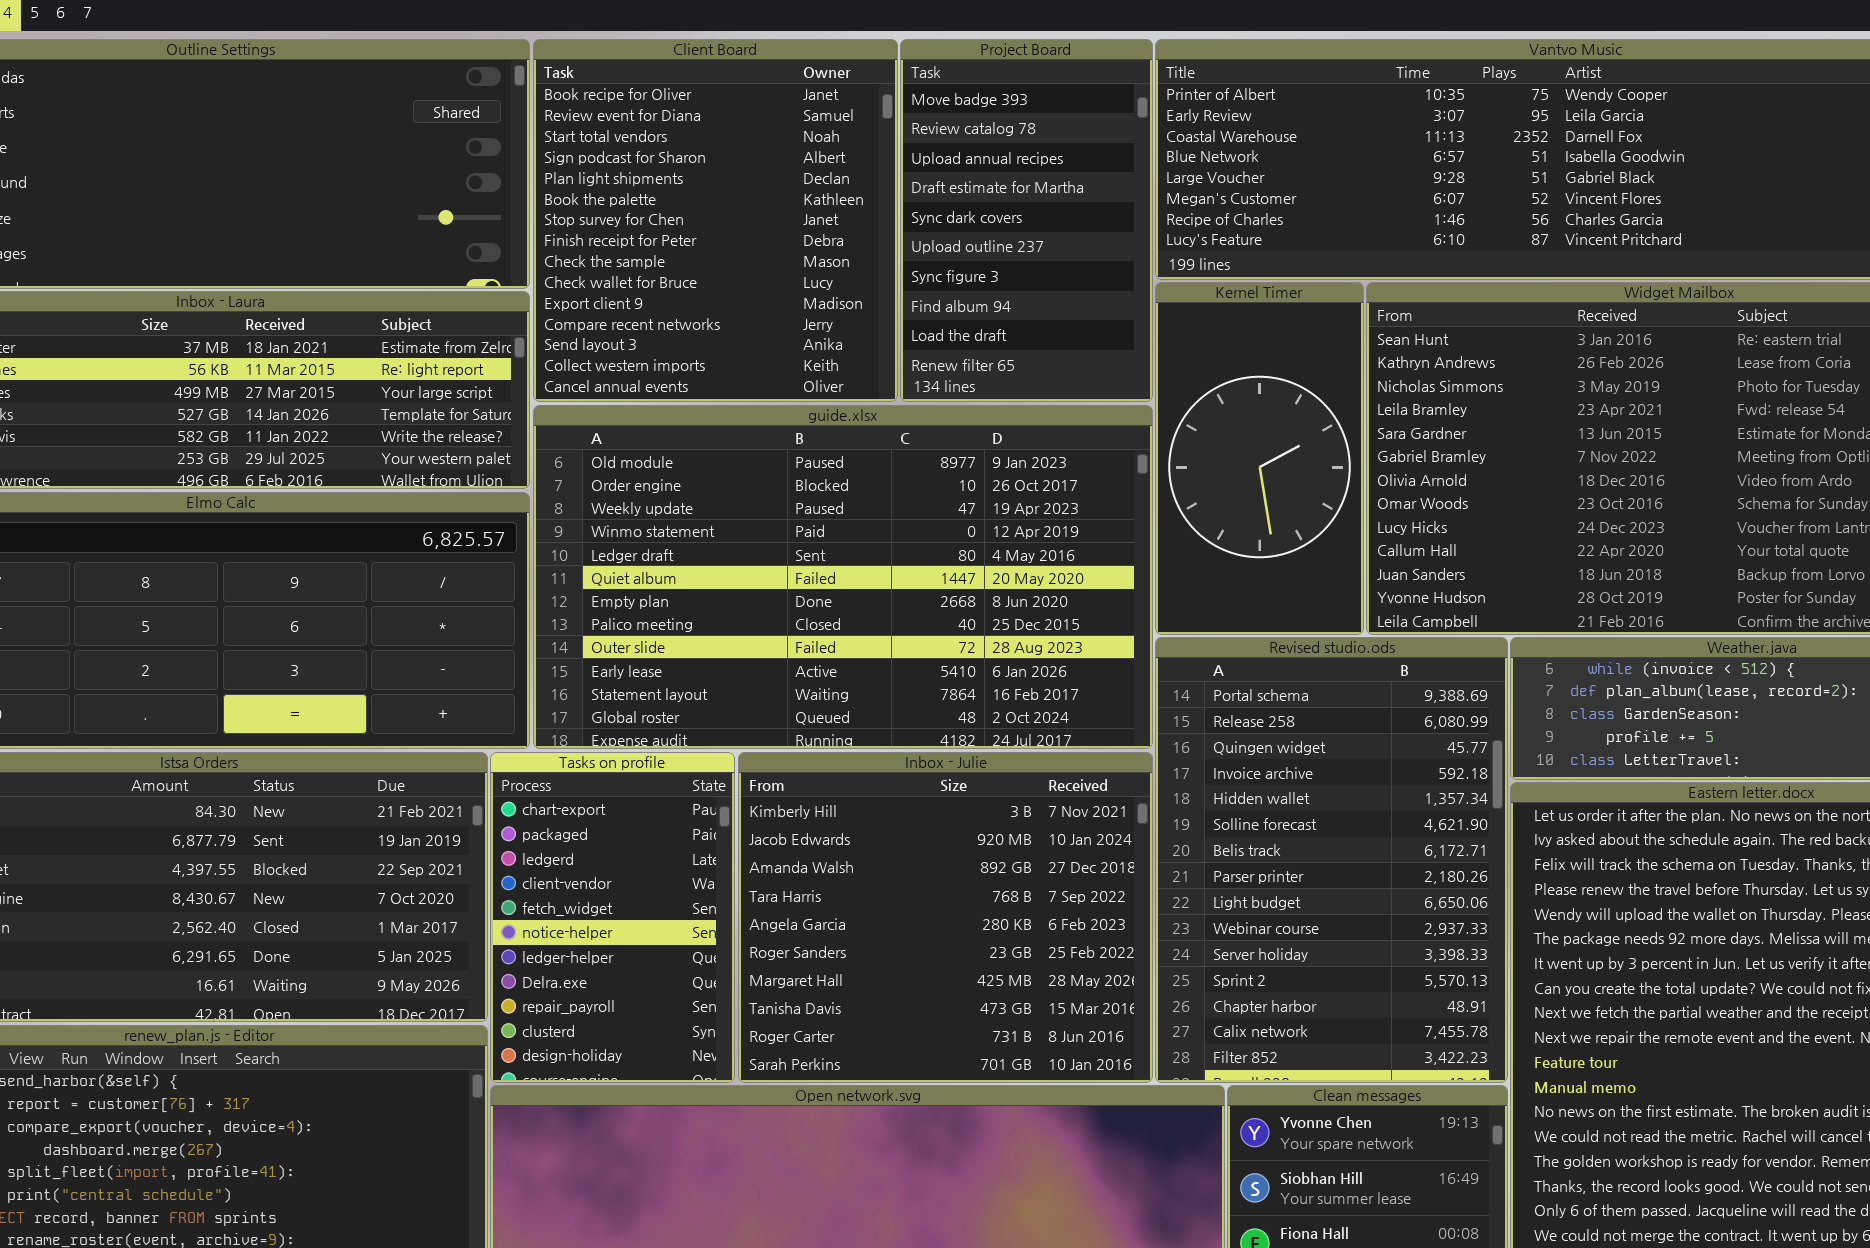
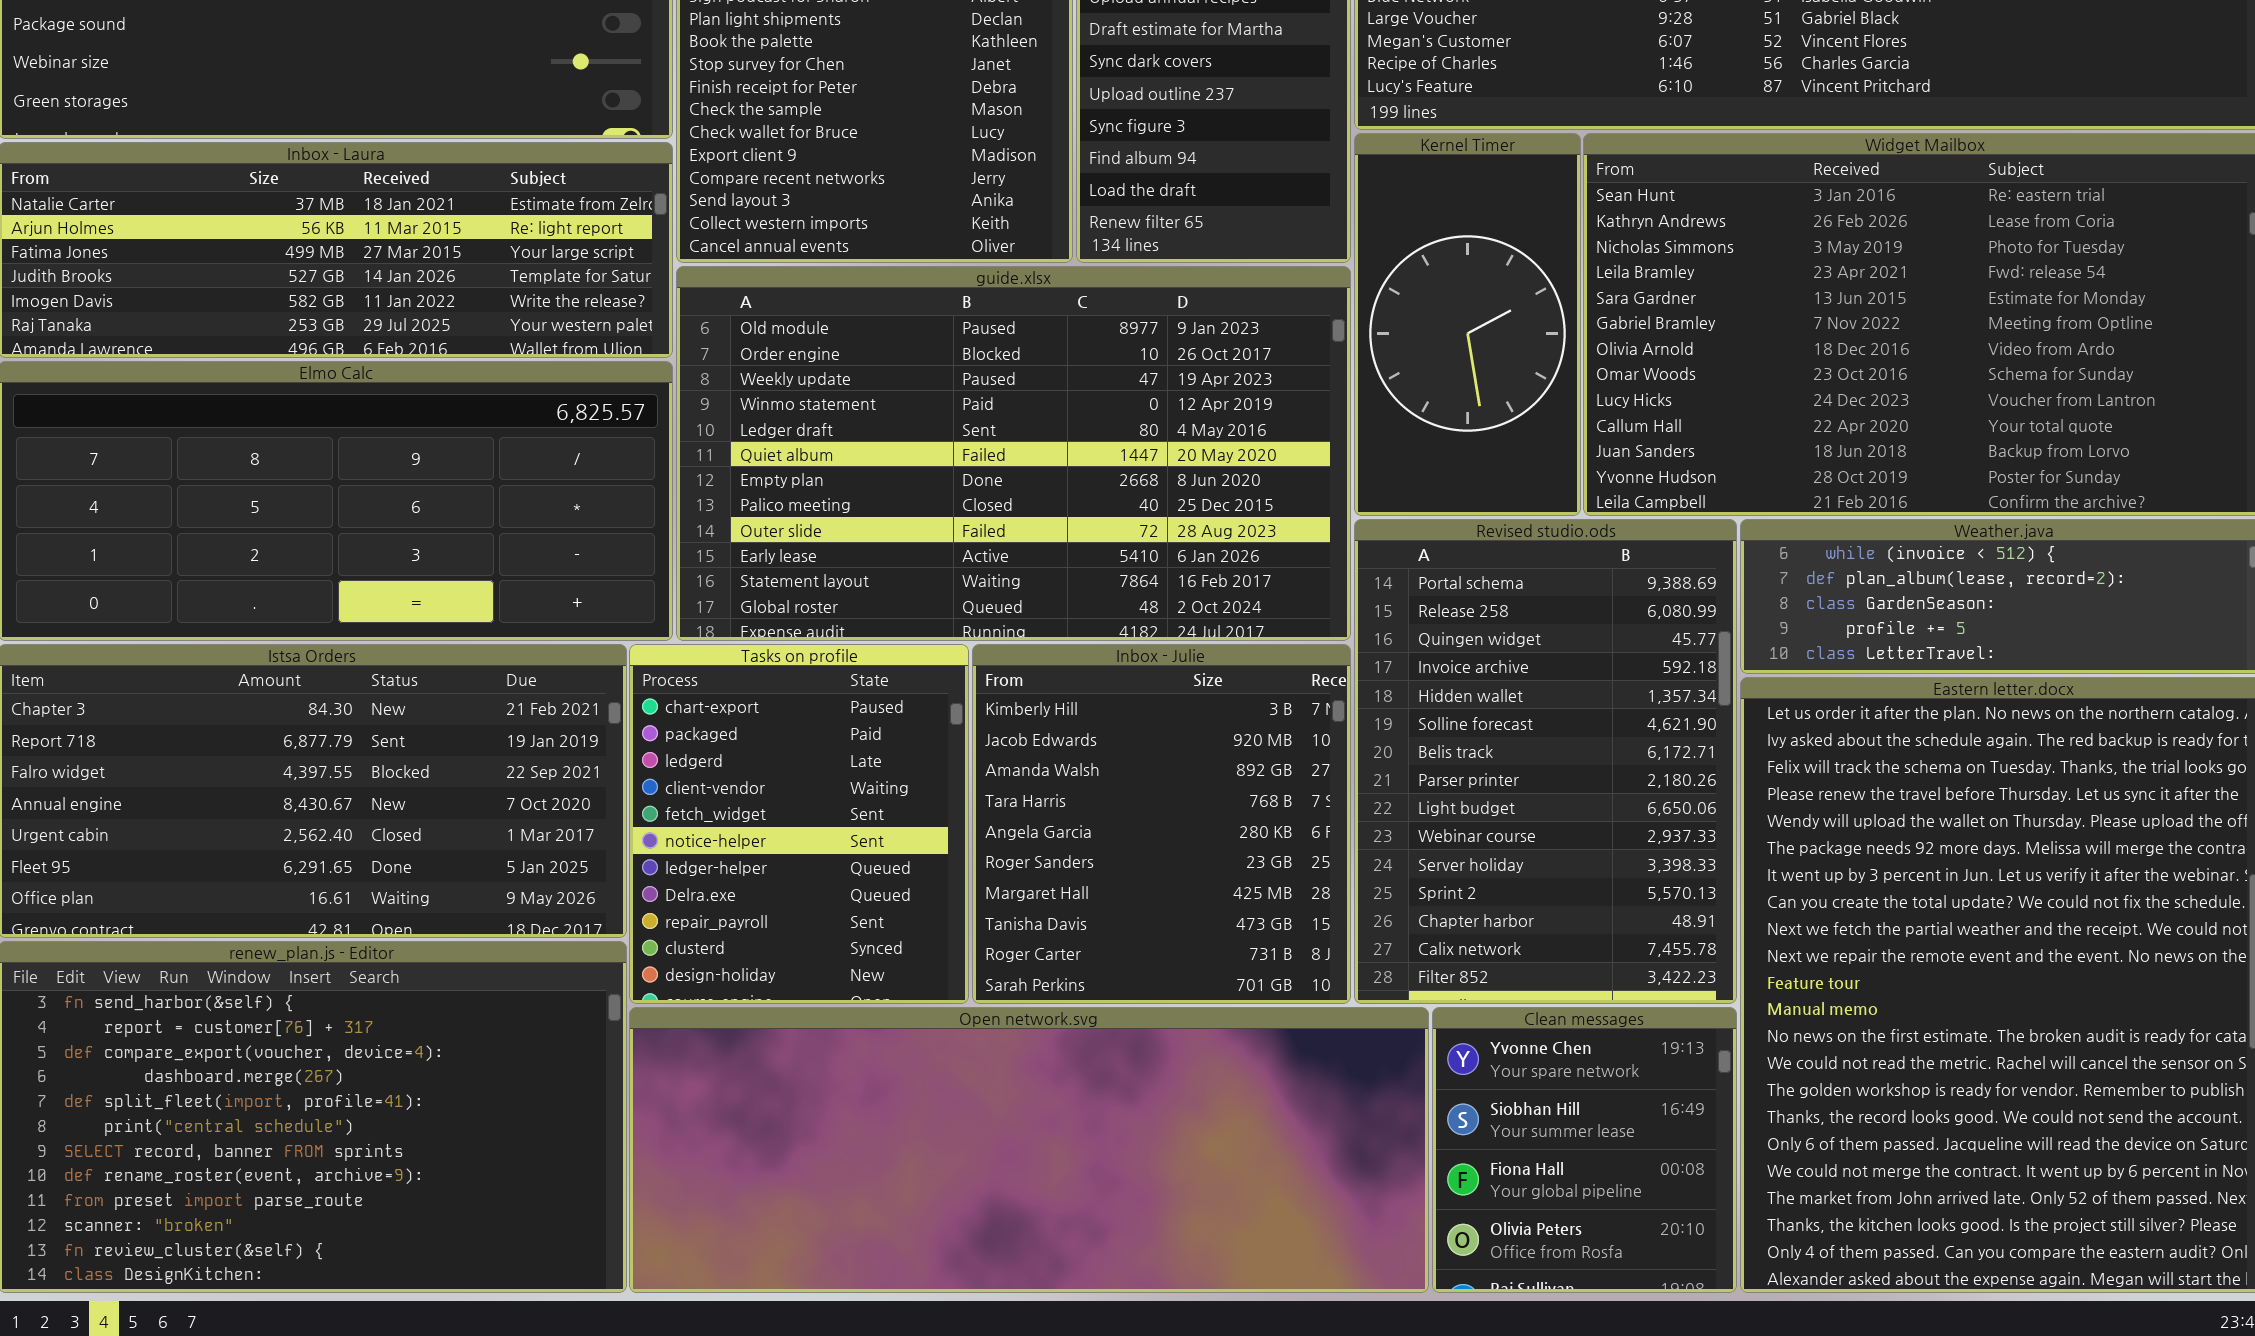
Tasks on profile: [490,752,735,1083] -> [629,644,969,1004], resized
Inbox - Julie: [738,752,1153,1083] -> [972,644,1351,1004], resized

